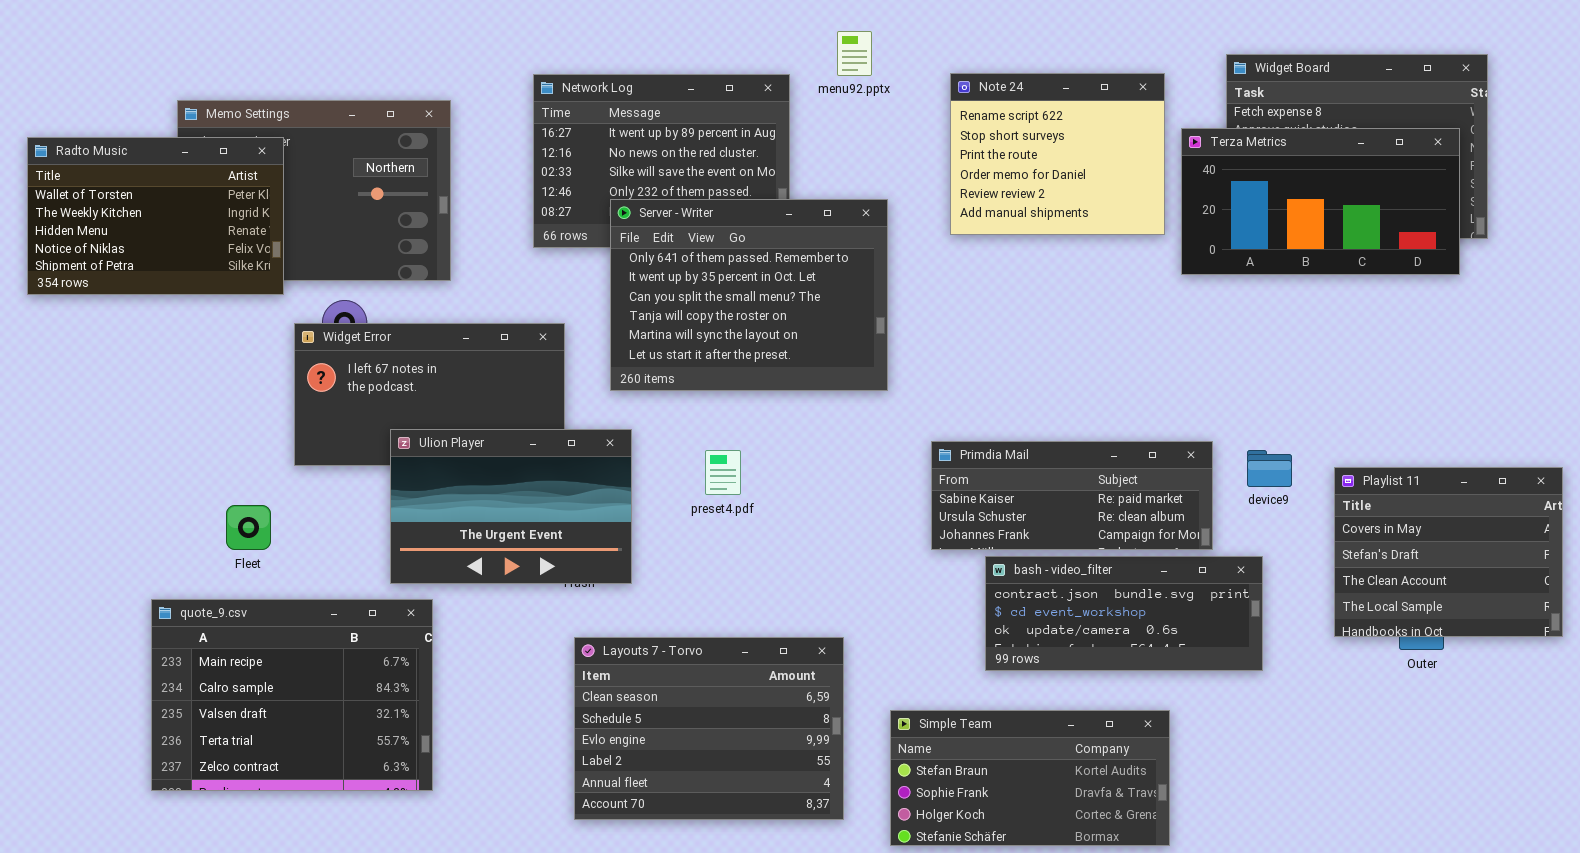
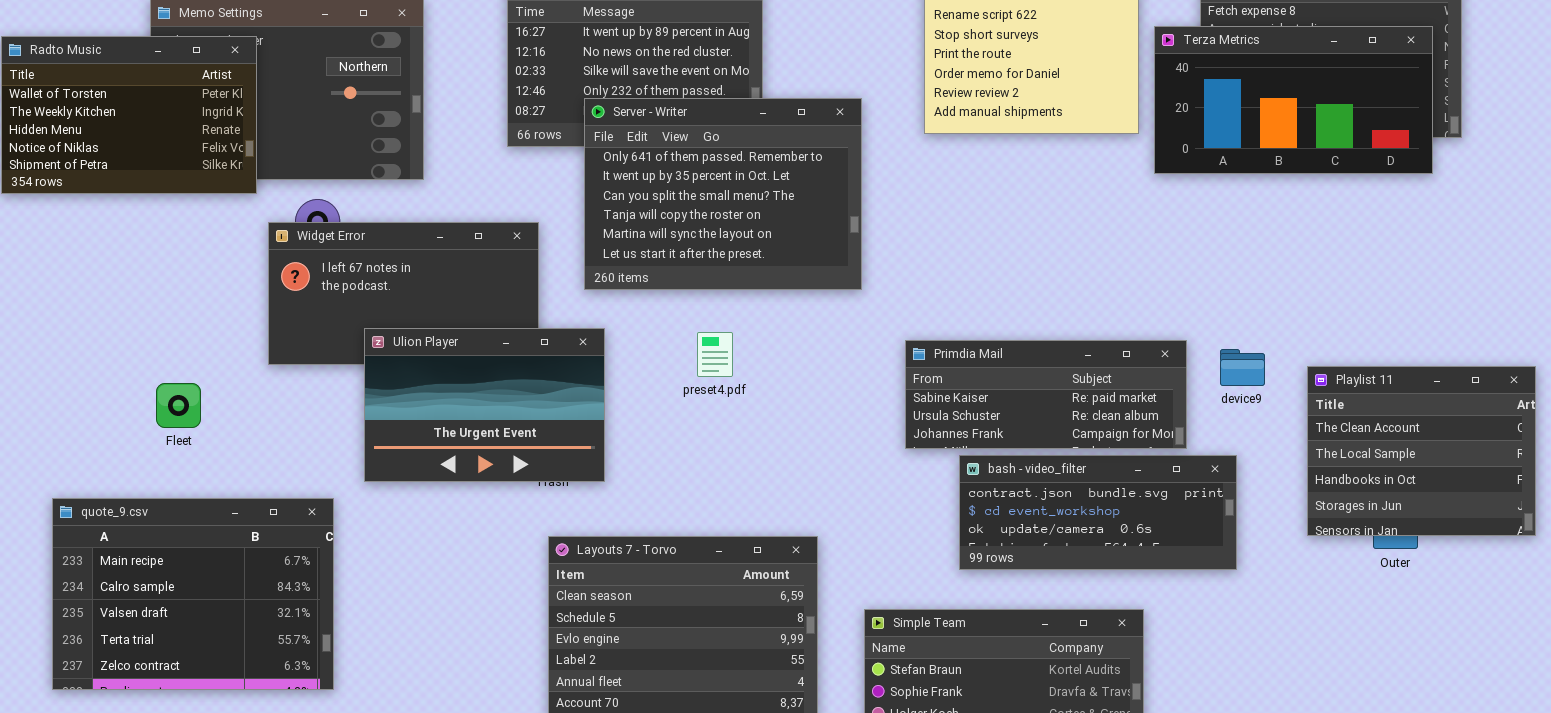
preset4.pdf: [705,450,741,495] -> [697,332,733,377], moved
Playlist 11: [1334,467,1563,637] -> [1307,366,1536,536], scrolled down 2 rows
Fleet: [226,505,271,550] -> [156,383,201,428], moved
quote_9.csv: [151,599,433,791] -> [52,498,334,690], moved

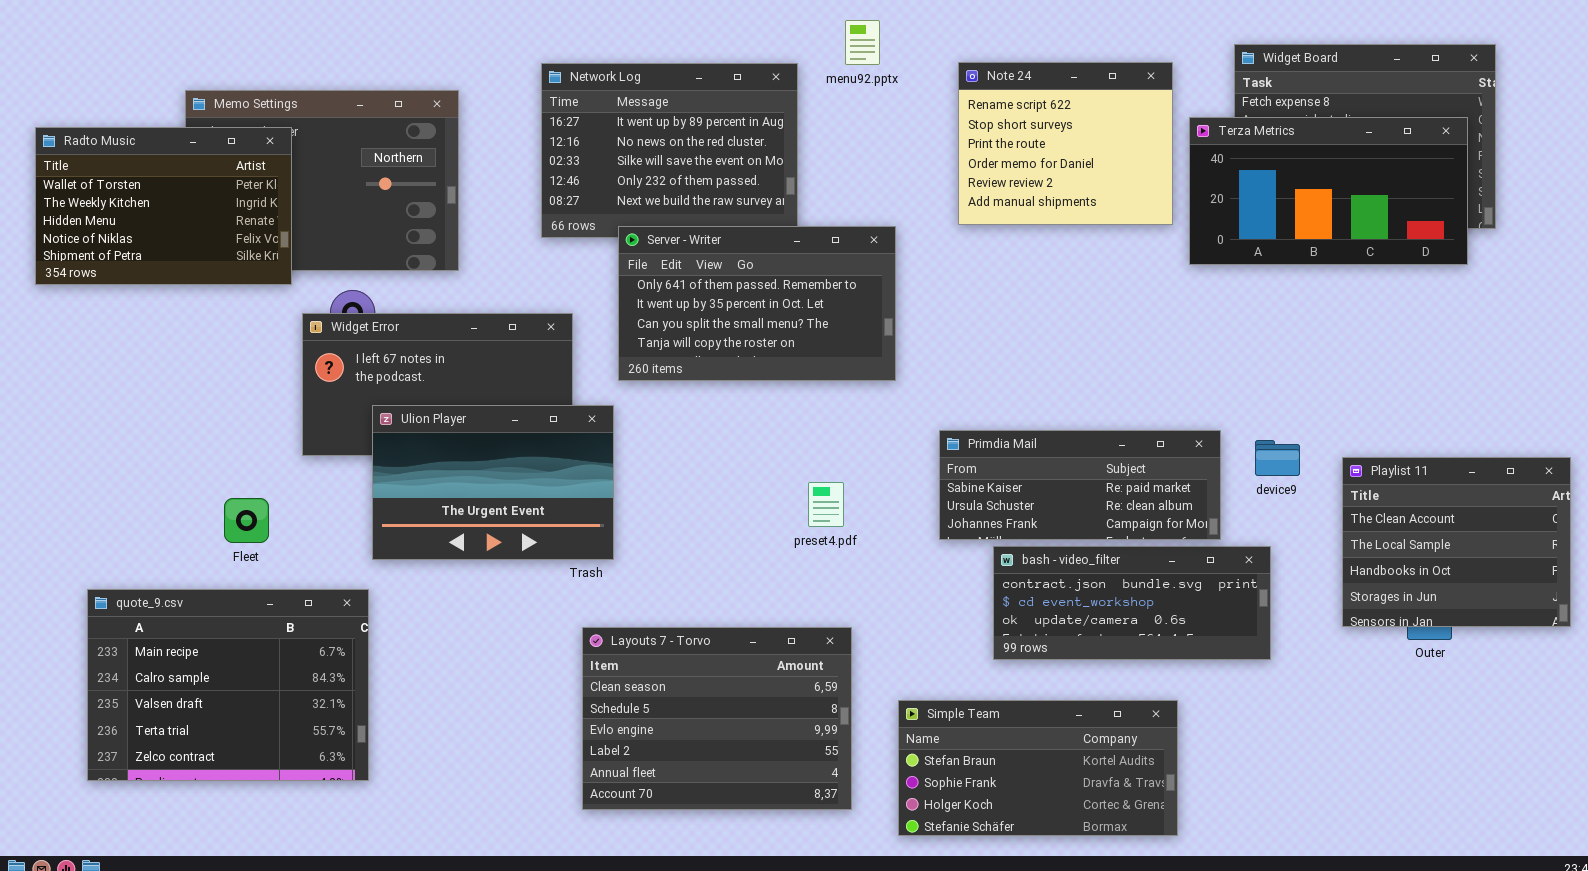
Server - Writer: [584,98,862,290] -> [618,226,896,381], resized
Ulion Player: [364,328,605,482] -> [372,405,614,560], moved
preset4.pdf: [697,332,733,377] -> [808,482,844,527], moved
Fleet: [156,383,201,428] -> [224,498,269,543], moved

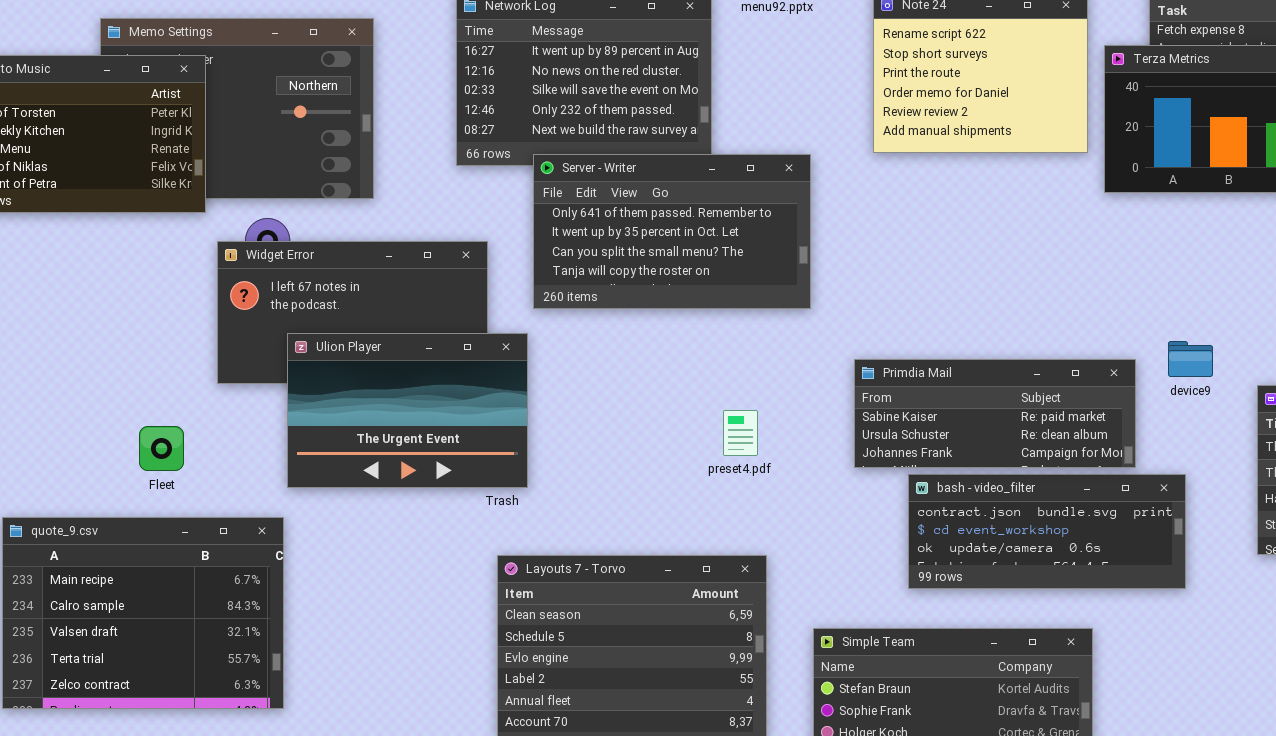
device9: [1255,440,1300,476] -> [1168,341,1213,377], moved

